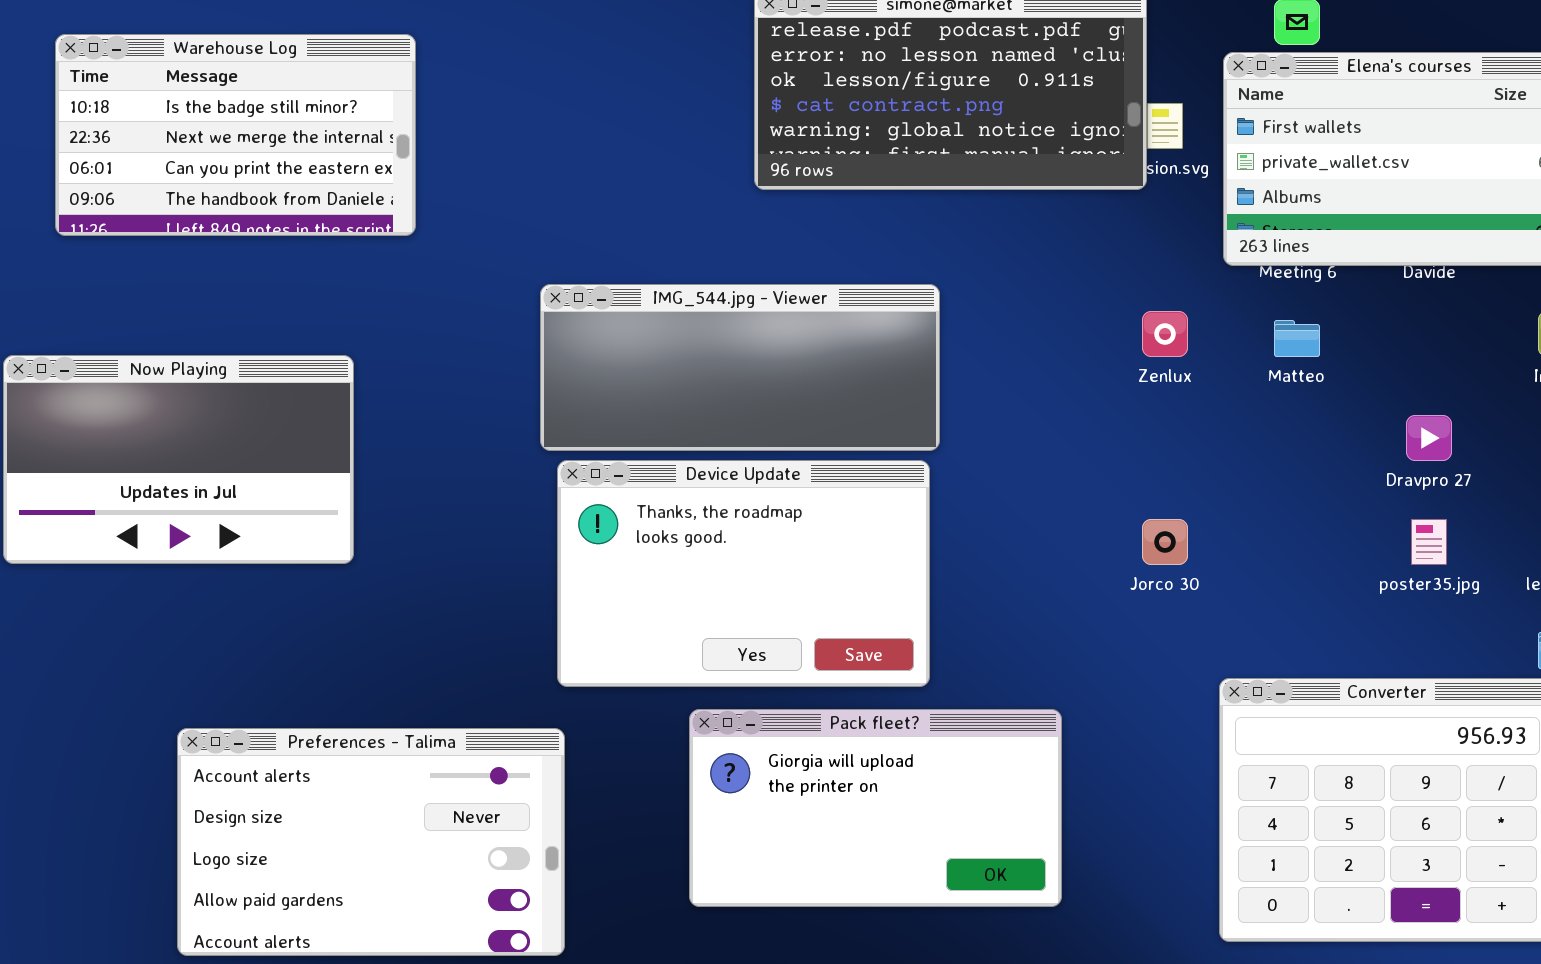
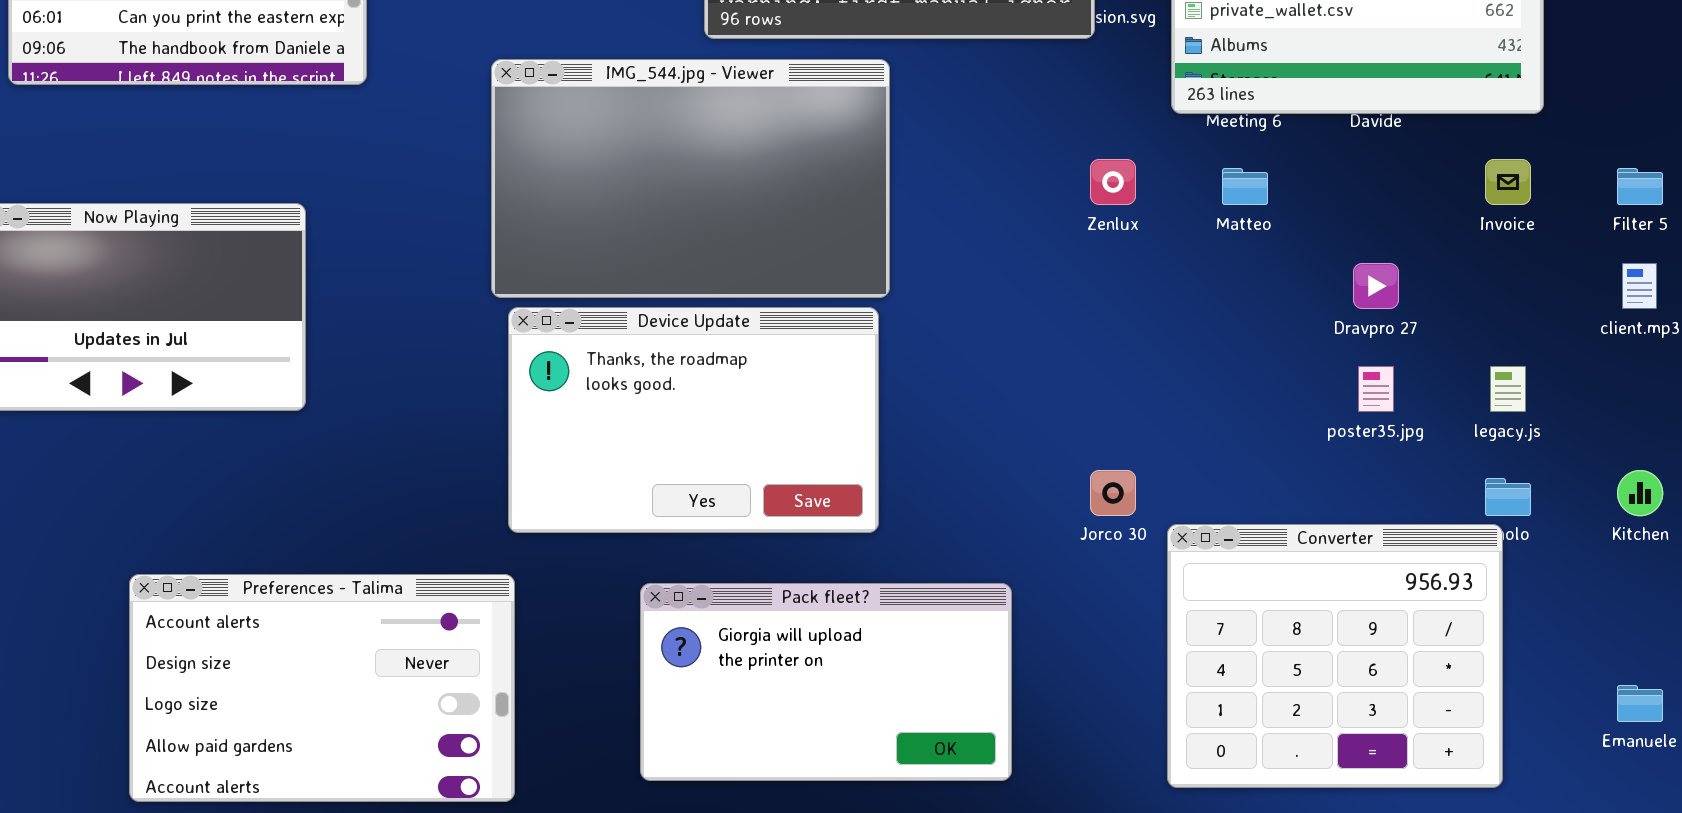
IMG_544.jpg - Viewer: [540,284,940,451] -> [491,59,890,298], resized
Jorco 30: [1142,519,1188,565] -> [1090,470,1136,516], moved
Pack fleet?: [689,709,1062,907] -> [640,583,1012,781], moved

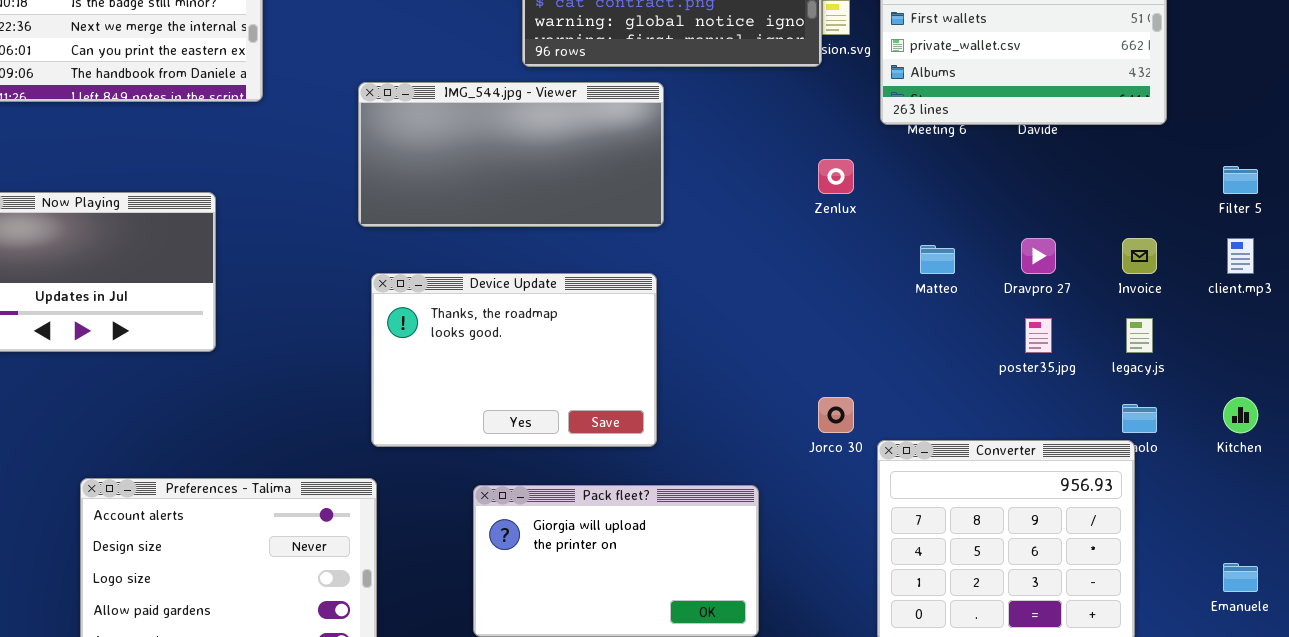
IMG_544.jpg - Viewer: [491,59,890,298] -> [358,82,664,227], resized
Invoice: [1485,159,1531,205] -> [1122,238,1157,274], moved
Matteo: [1222,168,1268,205] -> [920,245,955,274], moved

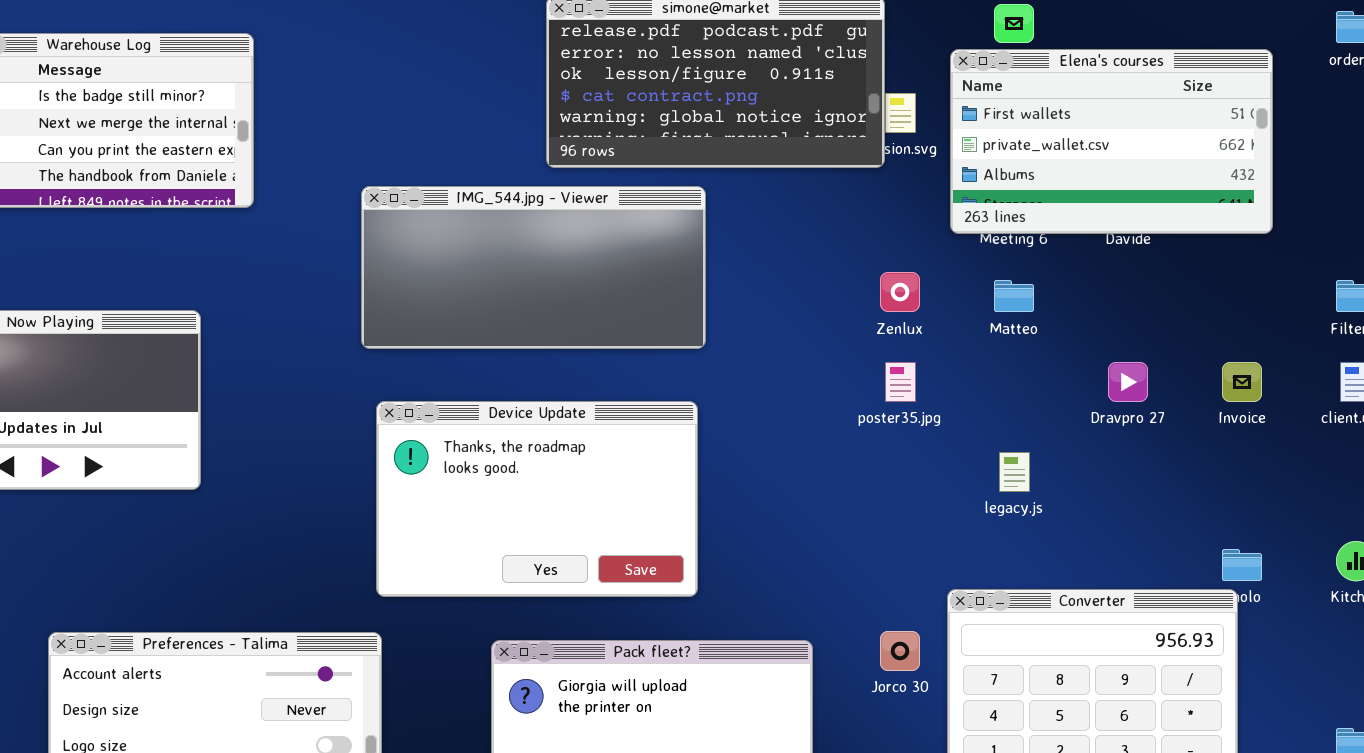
Matteo: [920,245,955,274] -> [994,280,1034,312], moved
poster35.jpg: [1025,318,1052,353] -> [885,362,916,402], moved
legacy.js: [1126,318,1153,353] -> [999,452,1030,492], moved
Jorco 30: [818,397,854,433] -> [880,631,920,671], moved

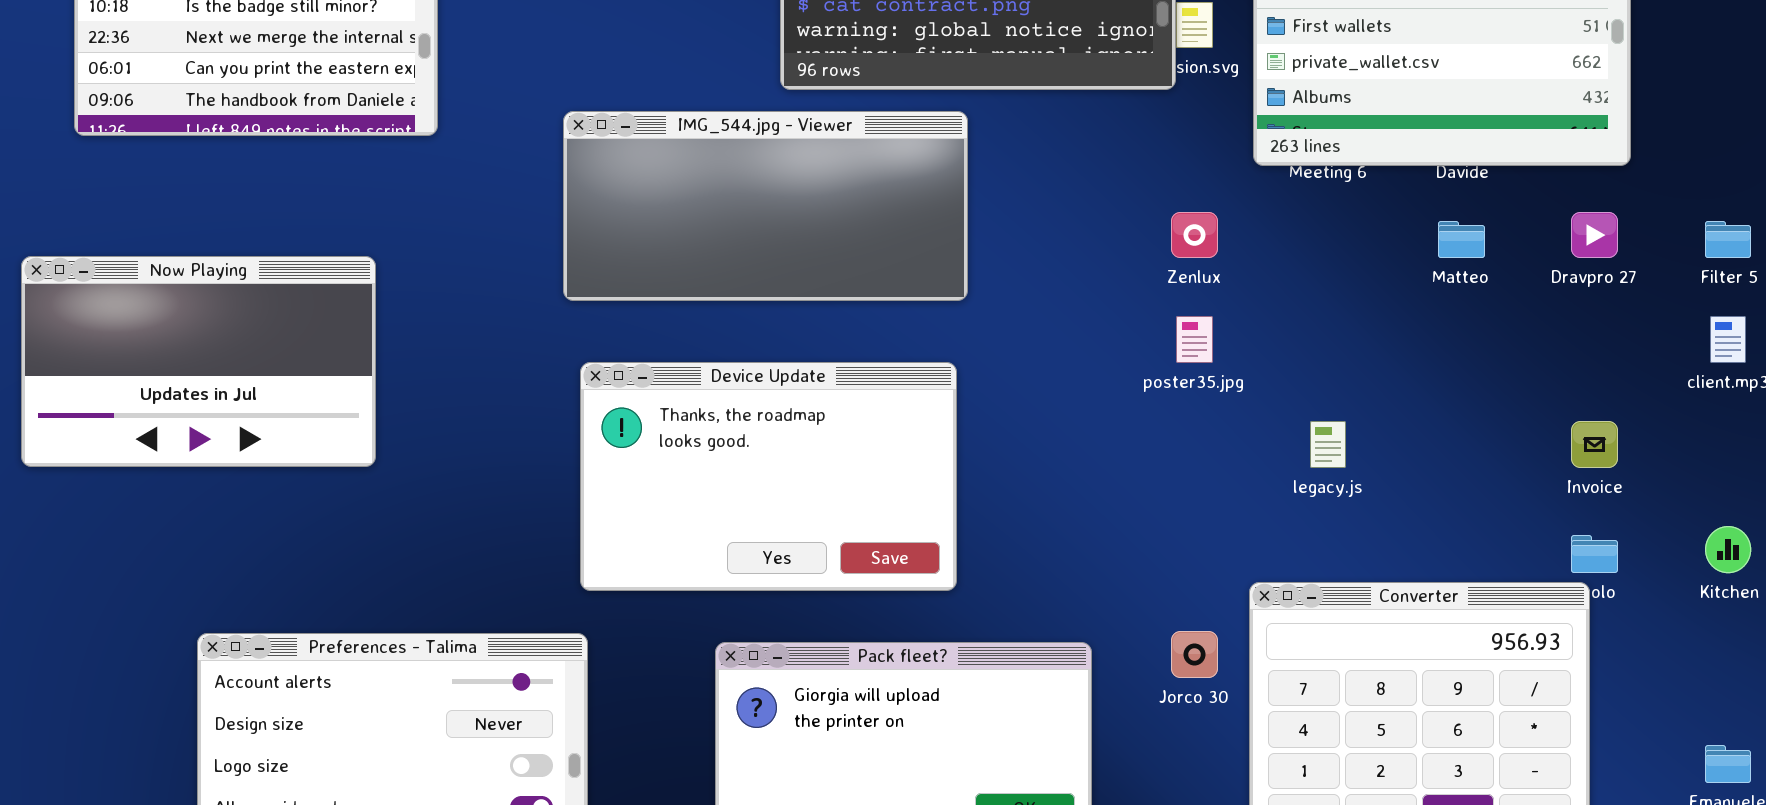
Matteo: [994,280,1034,312] -> [1438,221,1485,258], moved
Dravpro 27: [1108,362,1148,402] -> [1571,212,1618,258], moved
Invoice: [1222,362,1262,402] -> [1571,421,1618,468], moved

